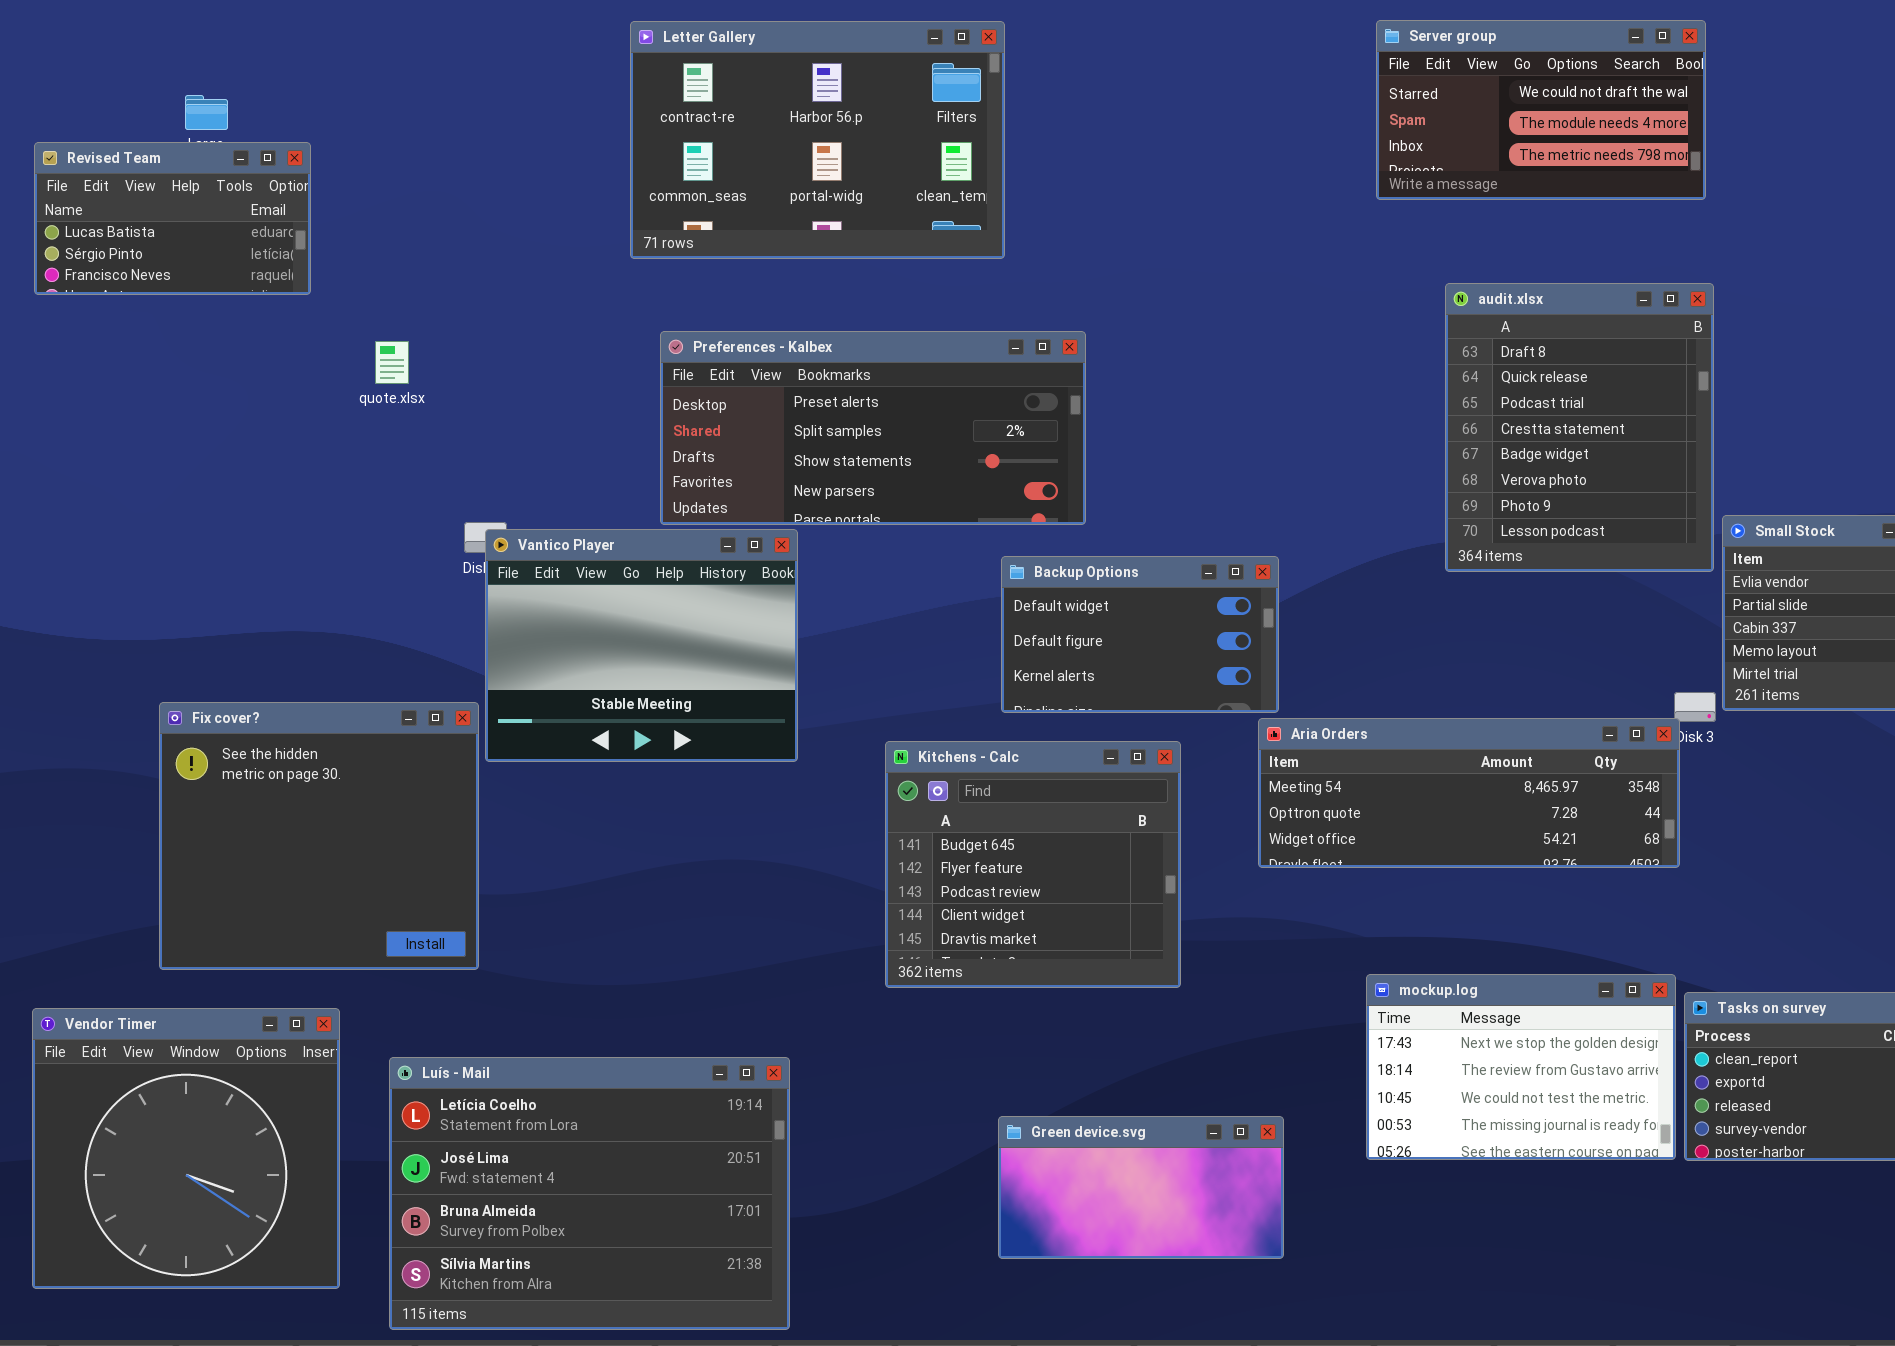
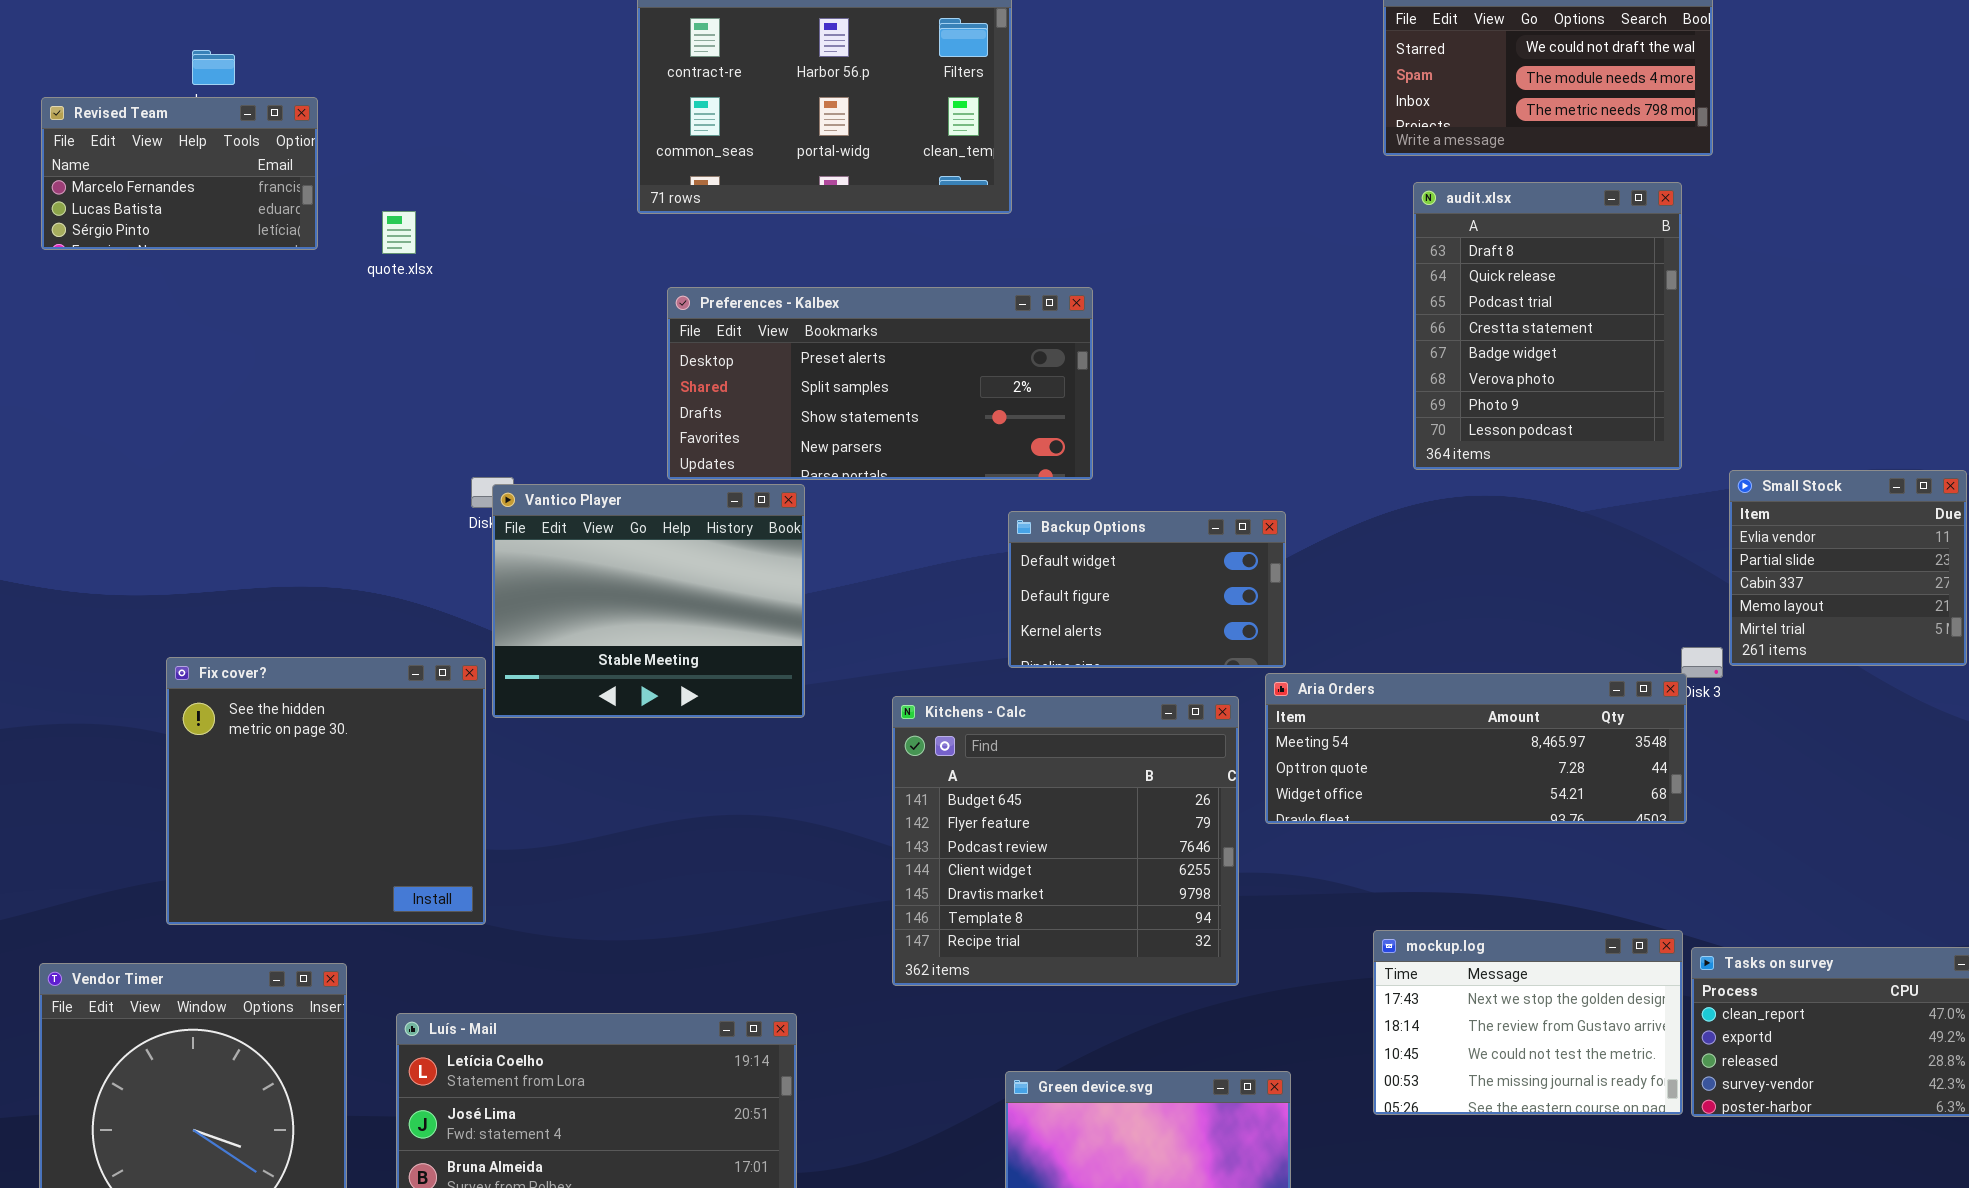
Revised Team: [34,142,311,295] -> [41,97,318,250], scrolled up 1 row
audit.xlsx: [1445,283,1714,572] -> [1413,182,1682,470], moved
quote.xlsx: [375,341,409,384] -> [382,211,416,254], moved
Kitchens - Calc: [885,741,1181,988] -> [892,696,1239,986], resized

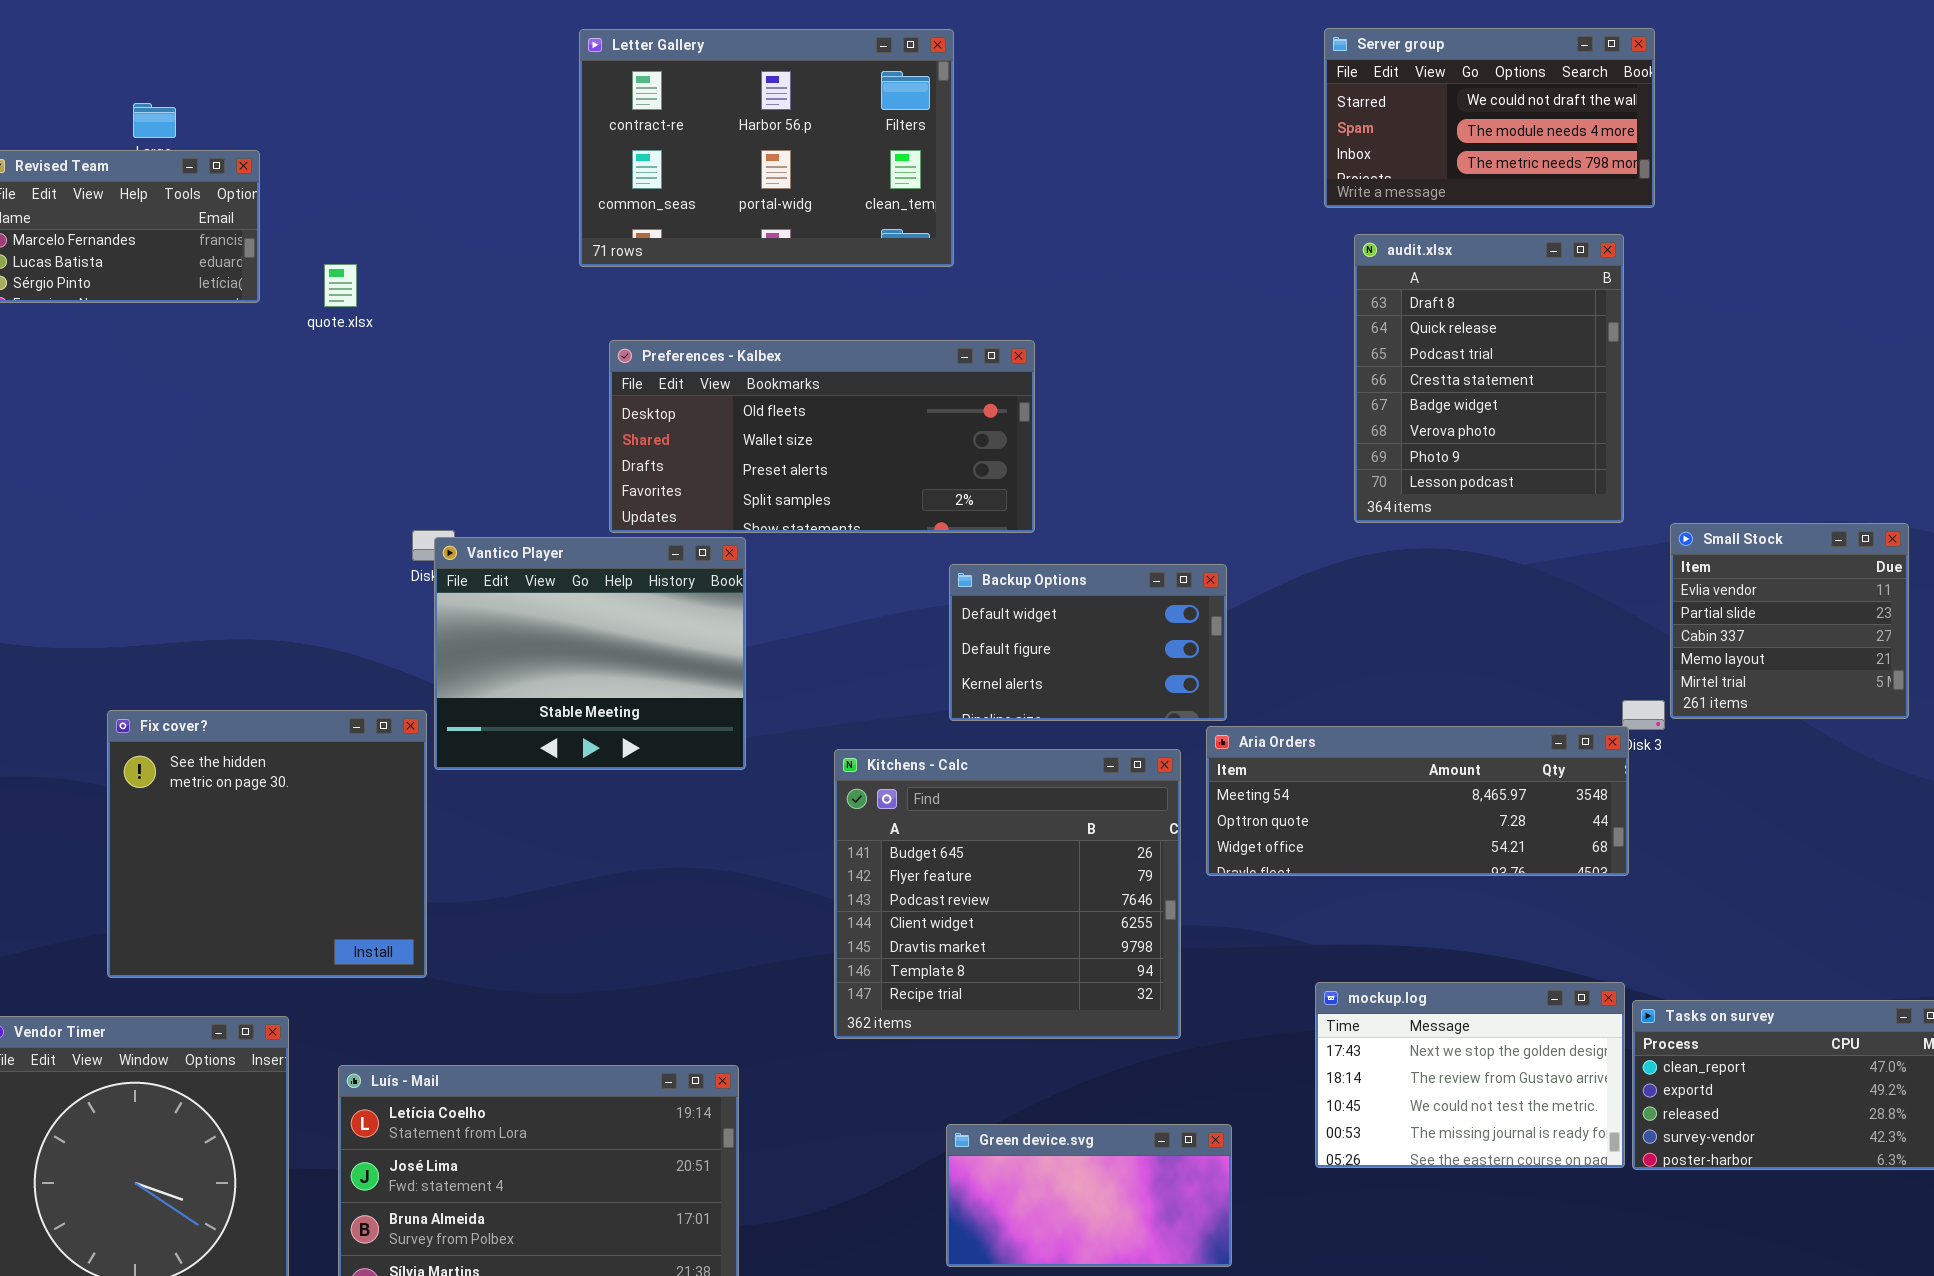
Preferences - Kalbex: [667,287,1093,480] -> [609,340,1035,533], scrolled up 2 rows

